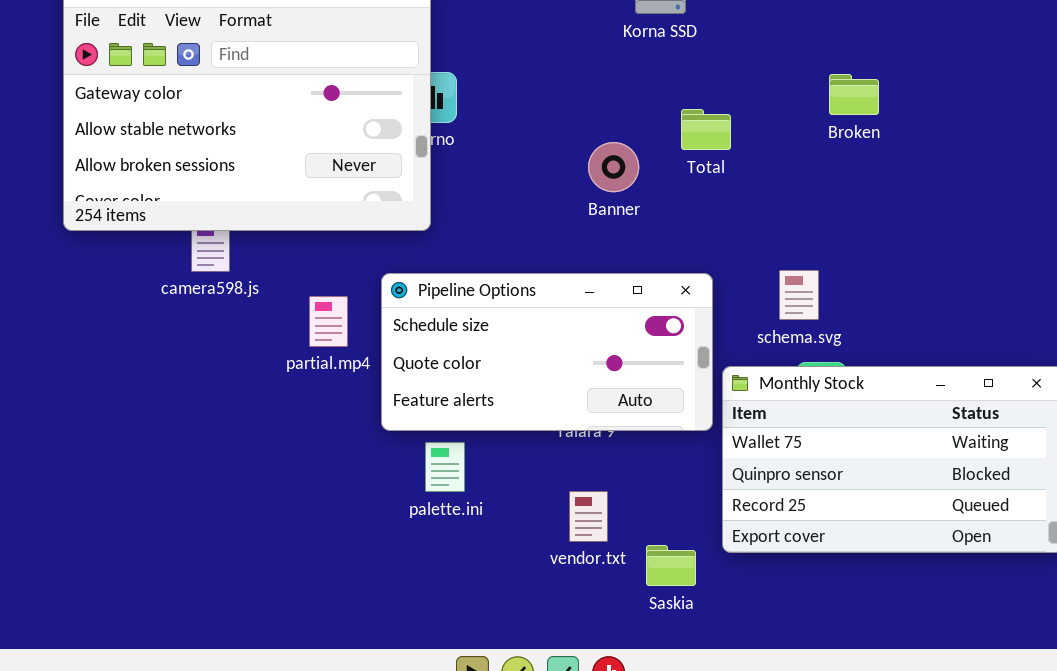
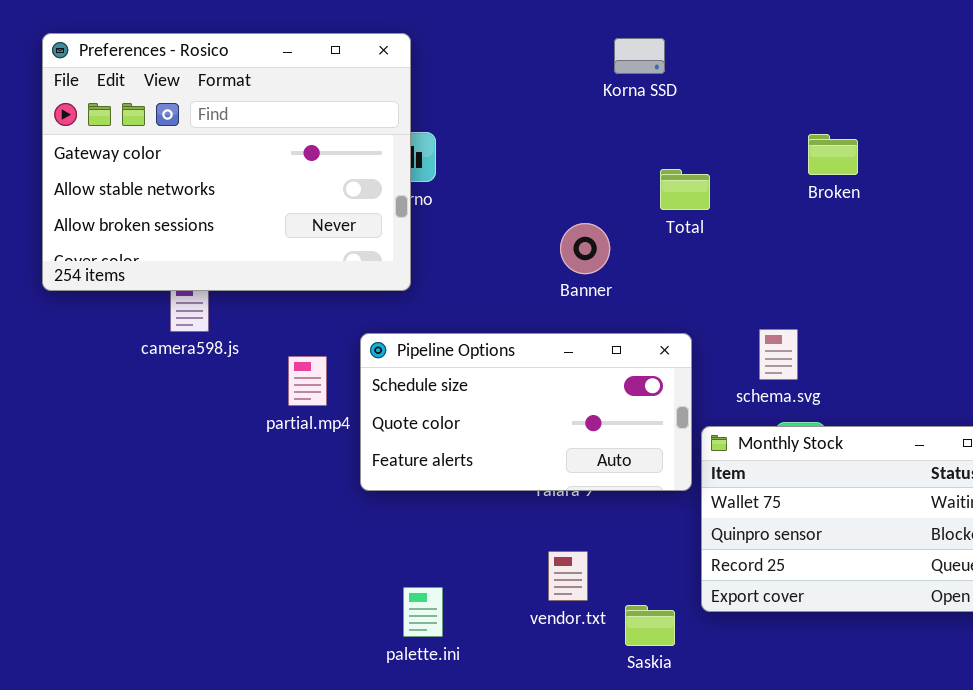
Banner: [588,142,639,192] -> [560,223,610,274], moved
palette.ini: [425,442,465,492] -> [403,587,443,637], moved

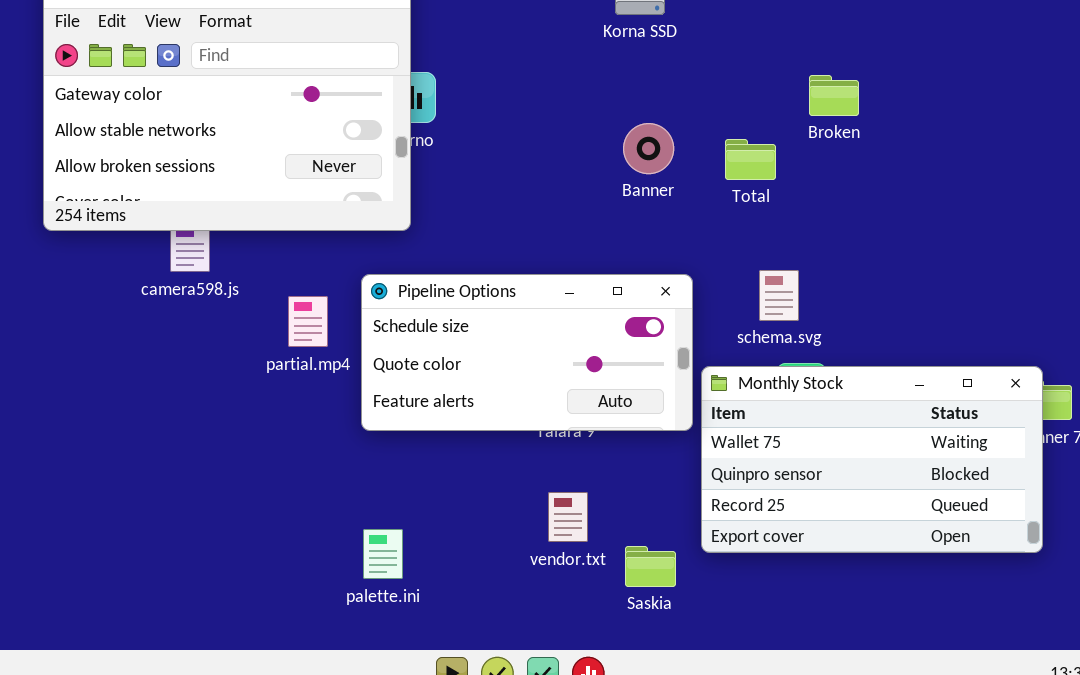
Total: [660,169,710,210] -> [725,139,776,180], moved
Banner: [560,223,610,274] -> [623,123,674,174], moved
palette.ini: [403,587,443,637] -> [363,529,403,579], moved

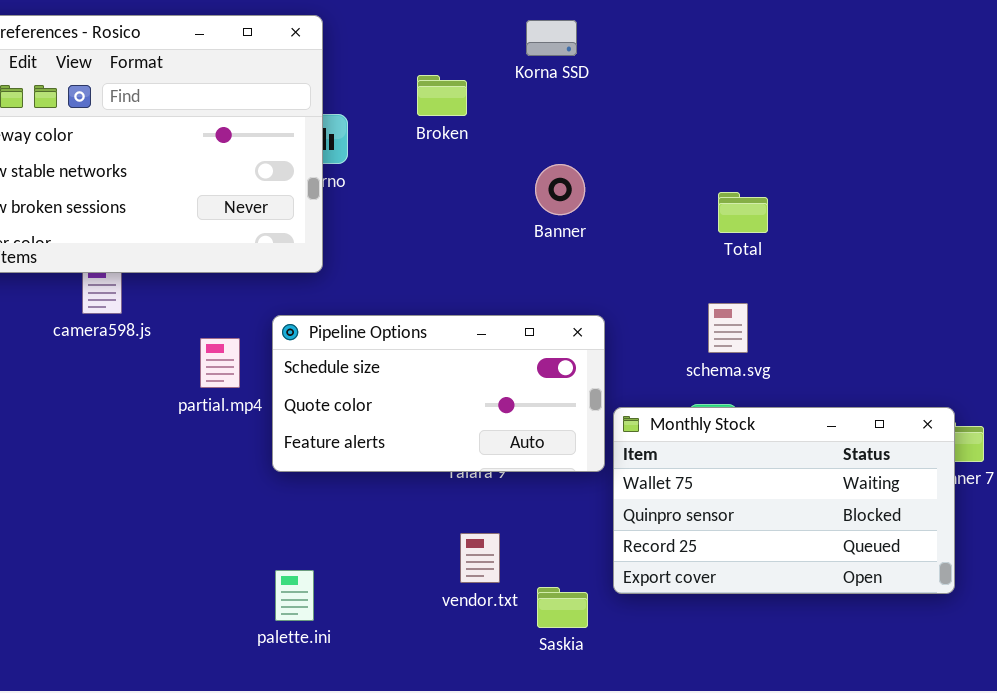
Broken: [809,75,859,116] -> [417,75,467,116], moved
Total: [725,139,776,180] -> [718,192,768,233], moved
schema.svg: [759,270,799,321] -> [708,303,748,353], moved

